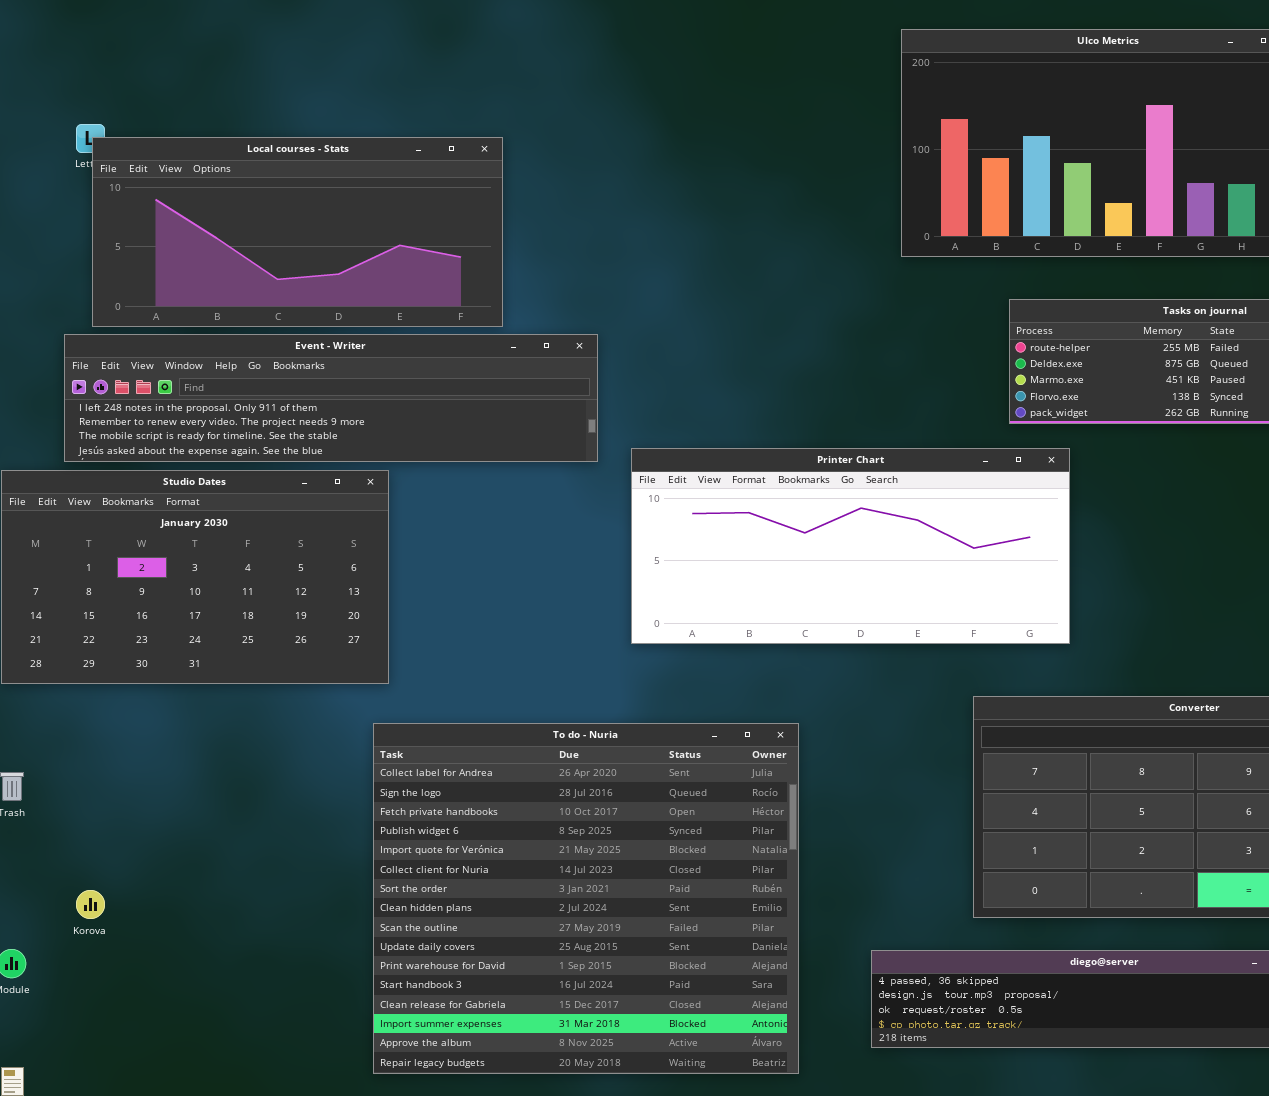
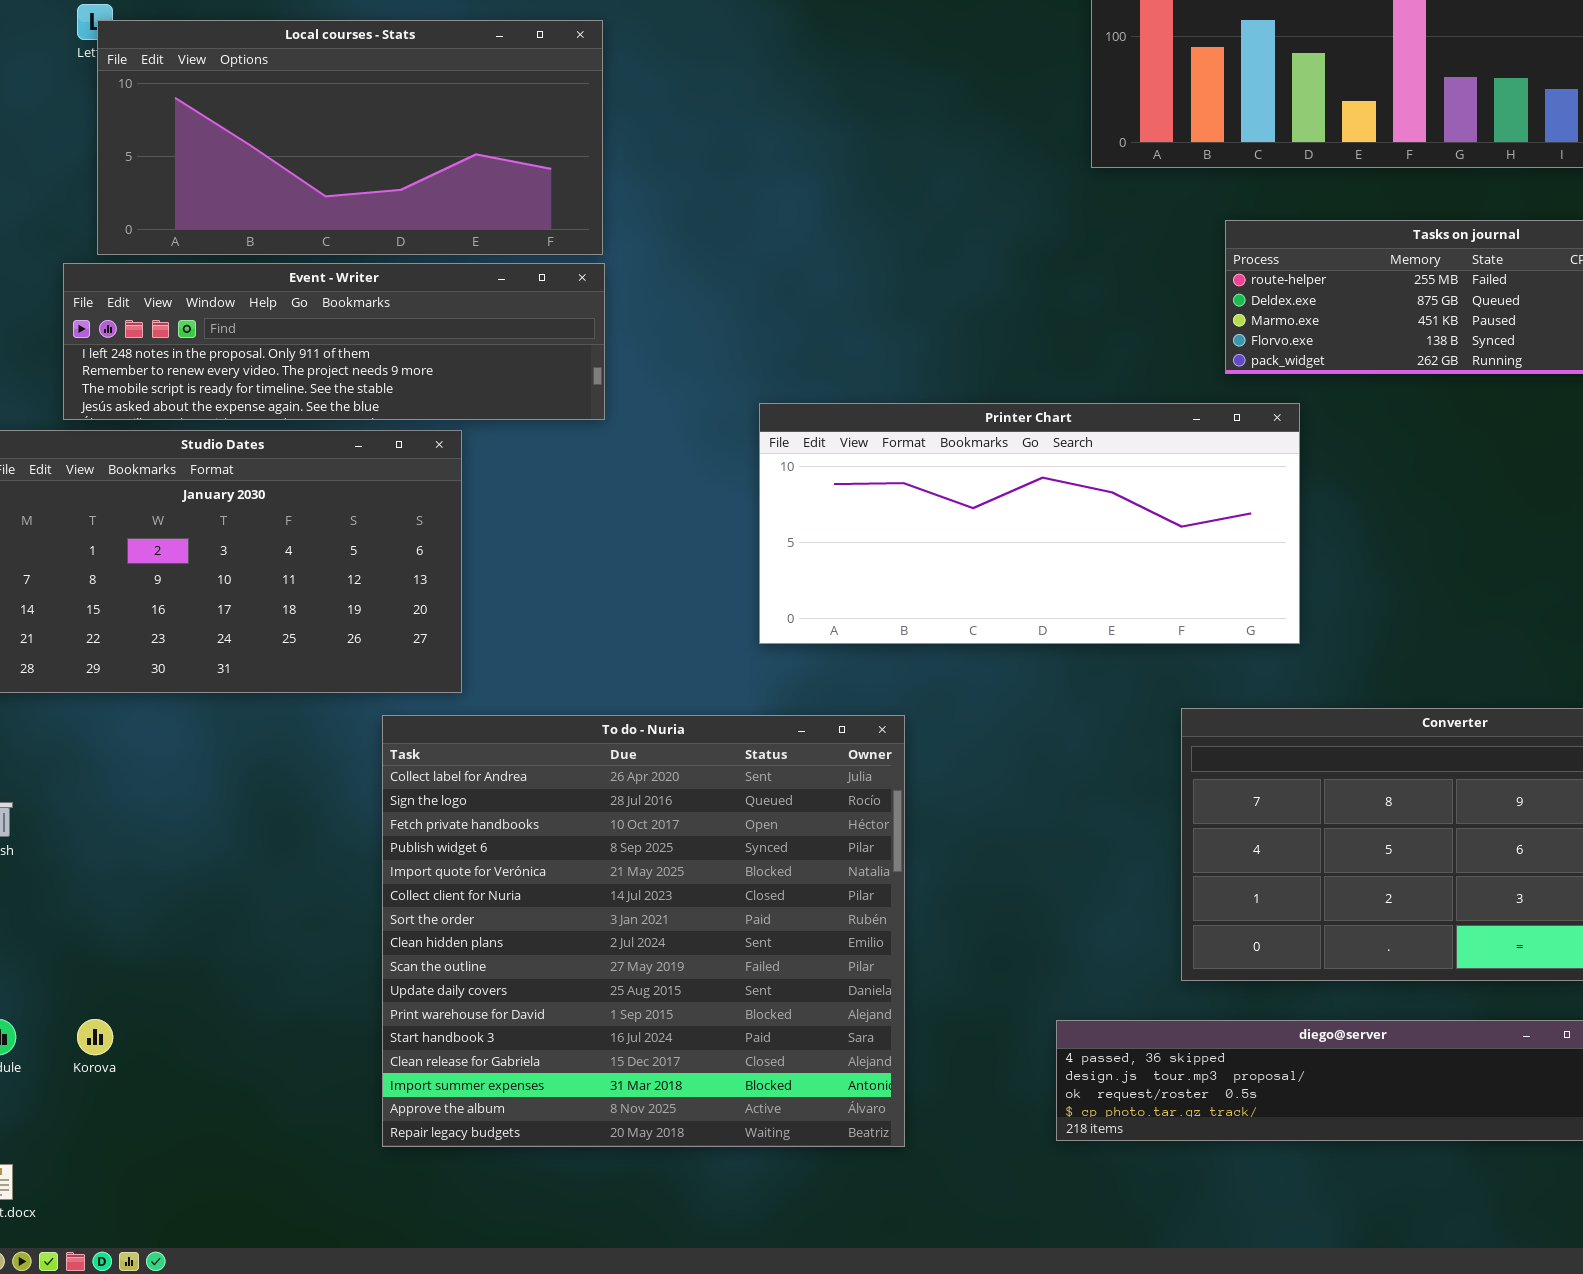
Event - Writer: [64,334,598,462] -> [63,263,605,420], resized
To do - Nuria: [373,723,799,1074] -> [382,715,905,1147], moved
Korova: [76,890,105,919] -> [77,1019,113,1055], moved

